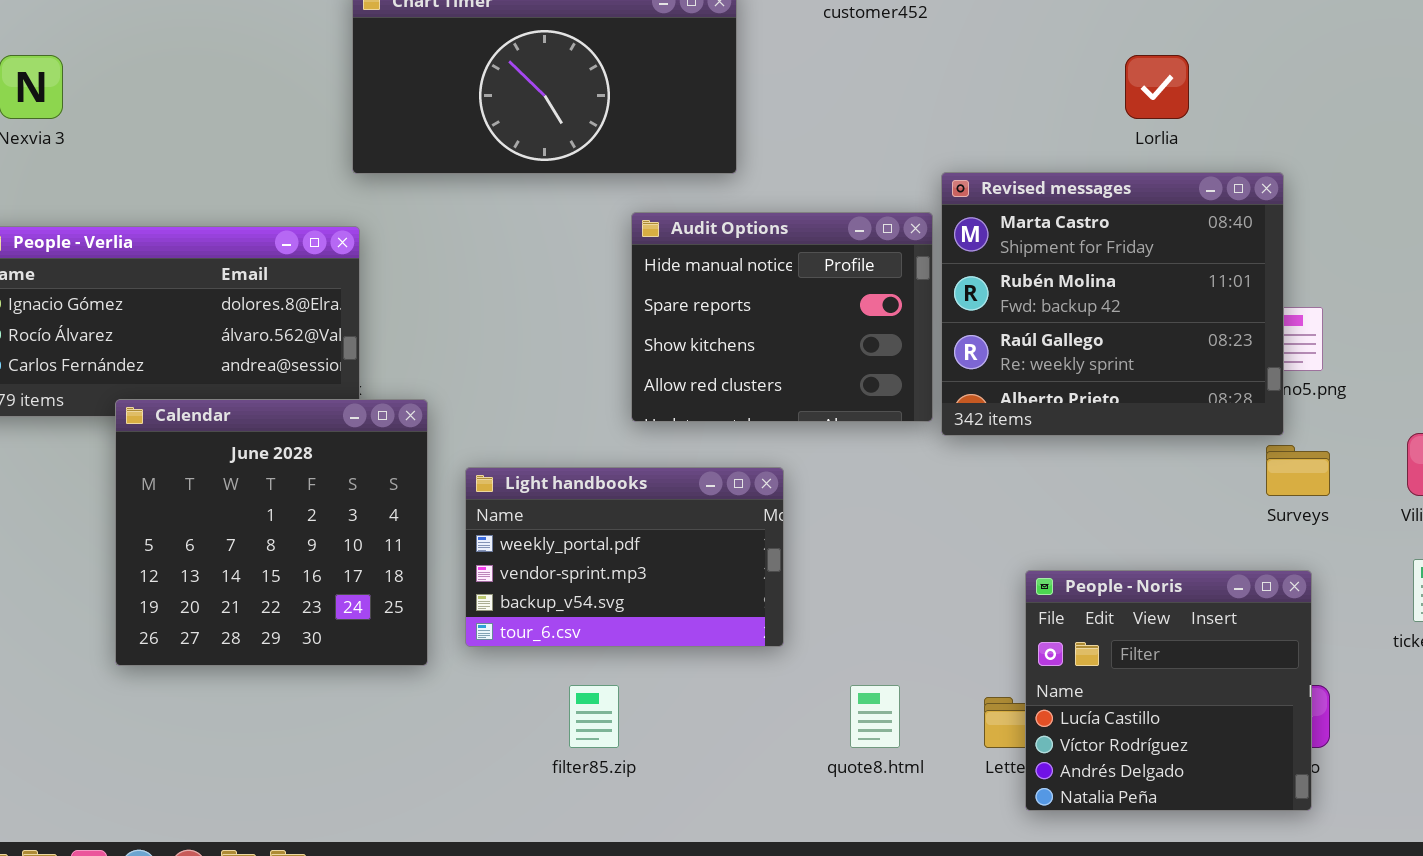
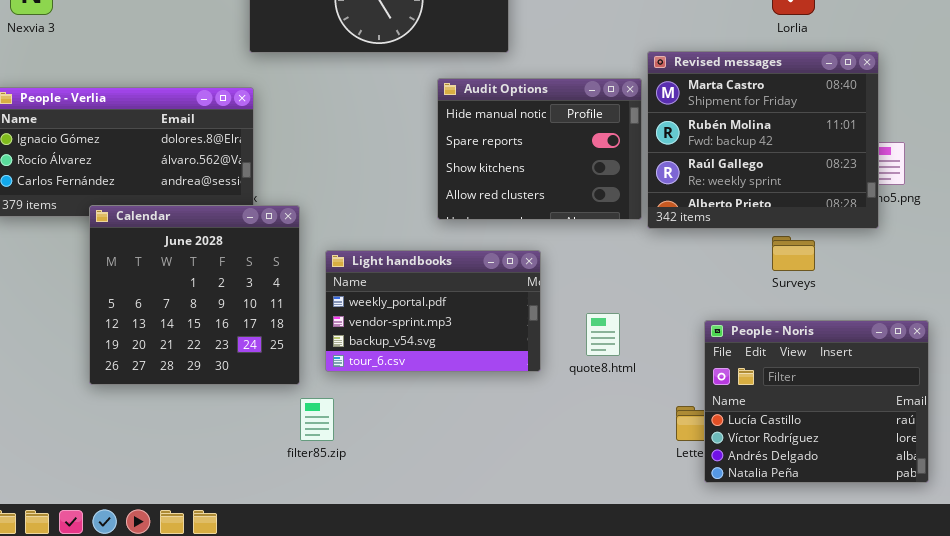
Surveys: [1266,445,1330,496] -> [772,236,815,271], moved
People - Noris: [1025,570,1312,811] -> [704,320,929,483], resized
filter85.zip: [569,685,619,748] -> [300,398,334,441], moved
quote8.html: [850,685,900,748] -> [586,313,620,356], moved

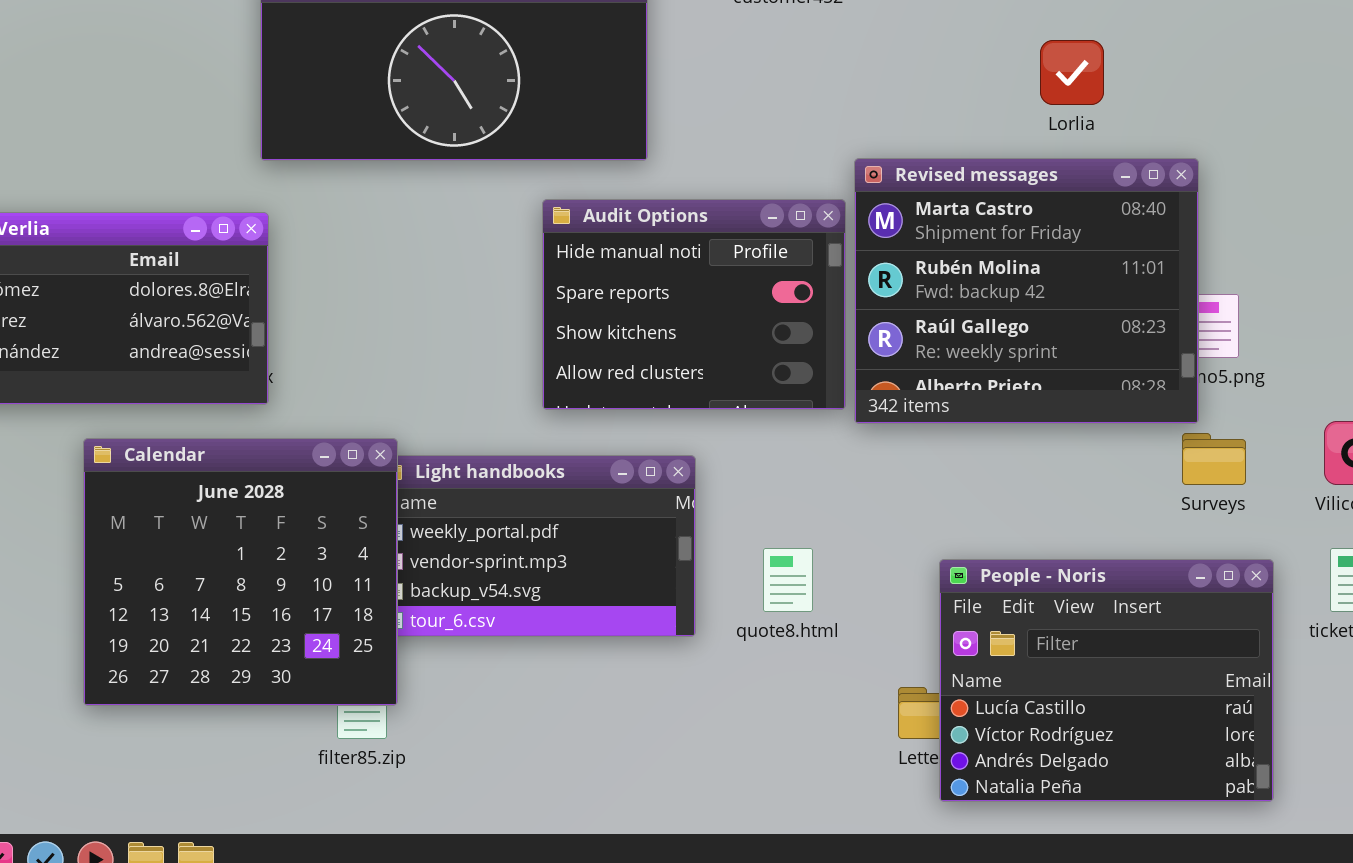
Calendar: [89,205,300,385] -> [83,438,398,706], moved
Surveys: [772,236,815,271] -> [1182,433,1246,485], moved

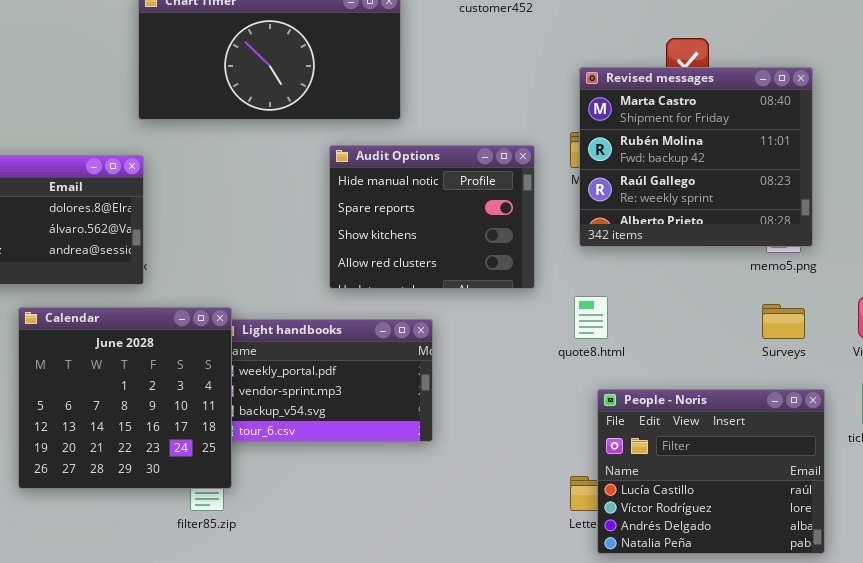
Revised messages: [854,158,1199,424] -> [579,67,813,247], moved
quote8.html: [763,548,813,612] -> [574,296,608,339], moved

